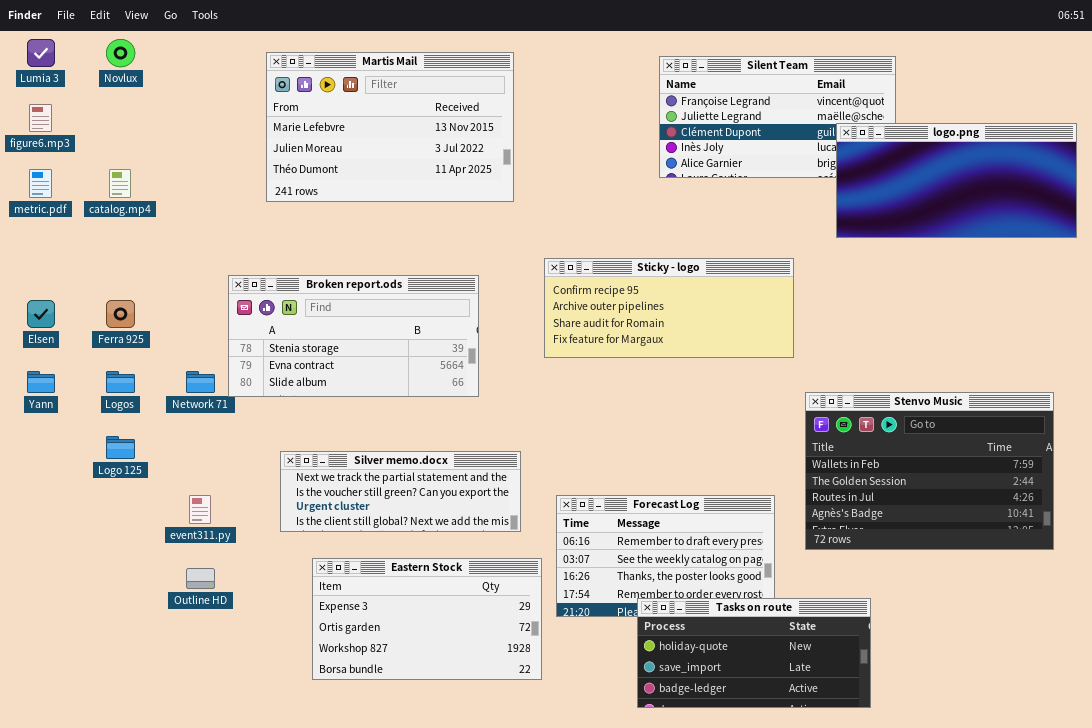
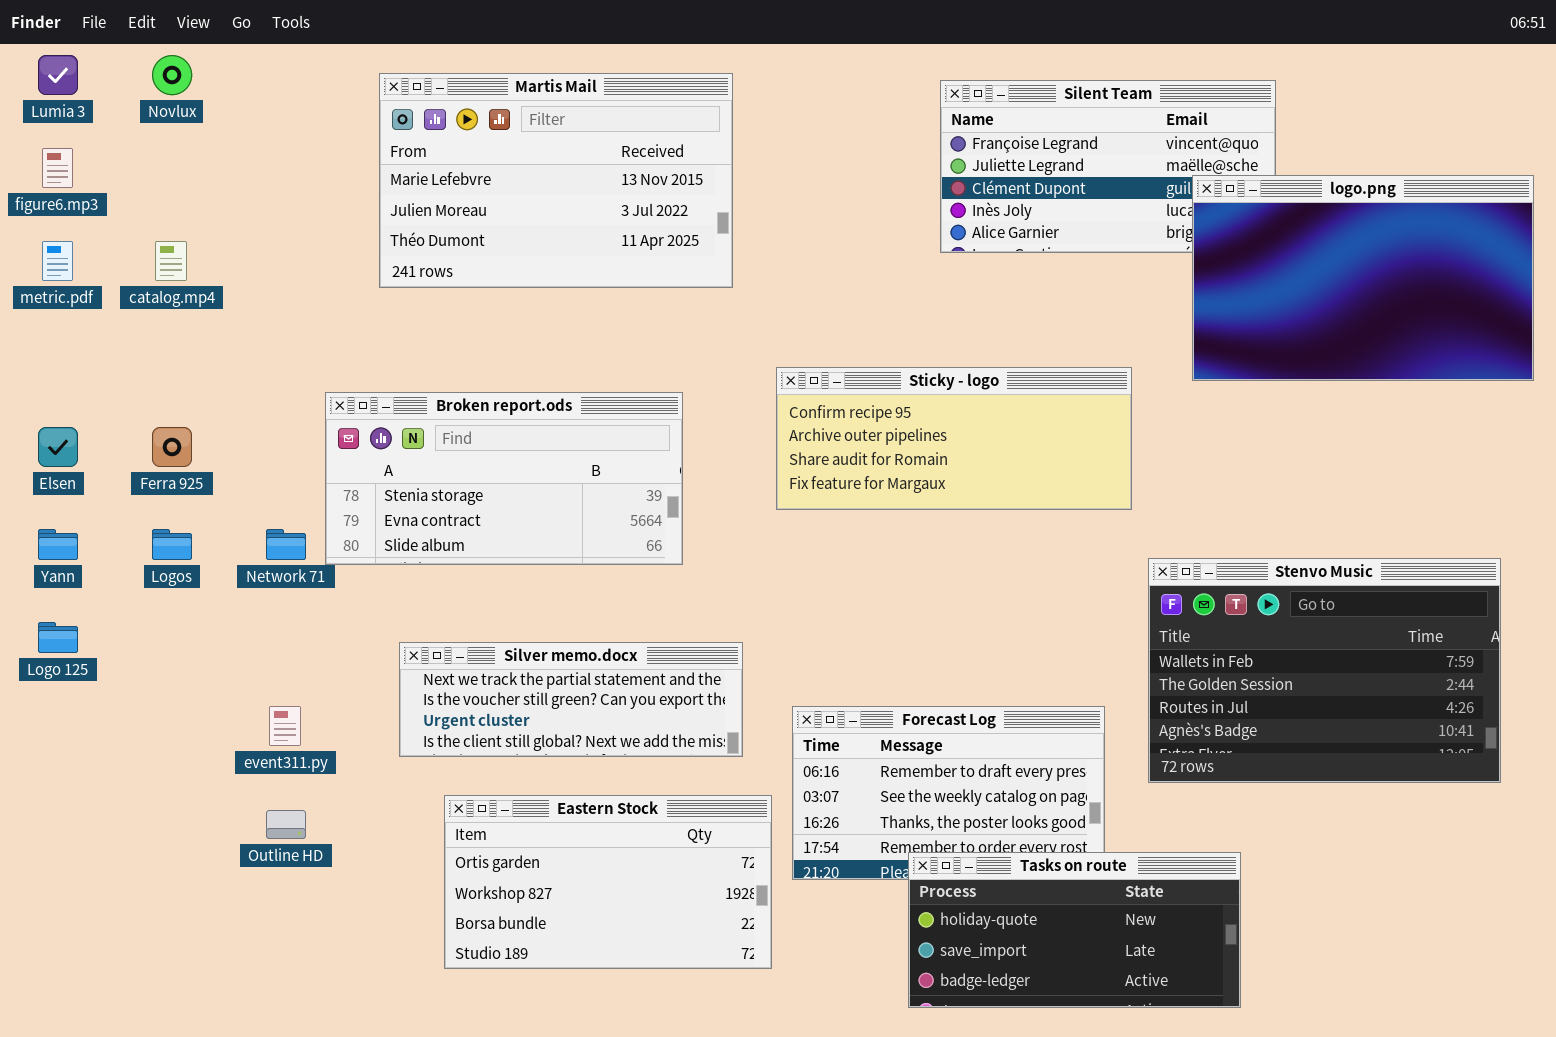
logo.png: [836,123,1077,238] -> [1192,175,1534,381], resized
Logo 125: [106,436,135,459] -> [38,622,78,653], moved
Eastern Stock: [312,558,542,680] -> [444,795,772,969], scrolled down 1 row

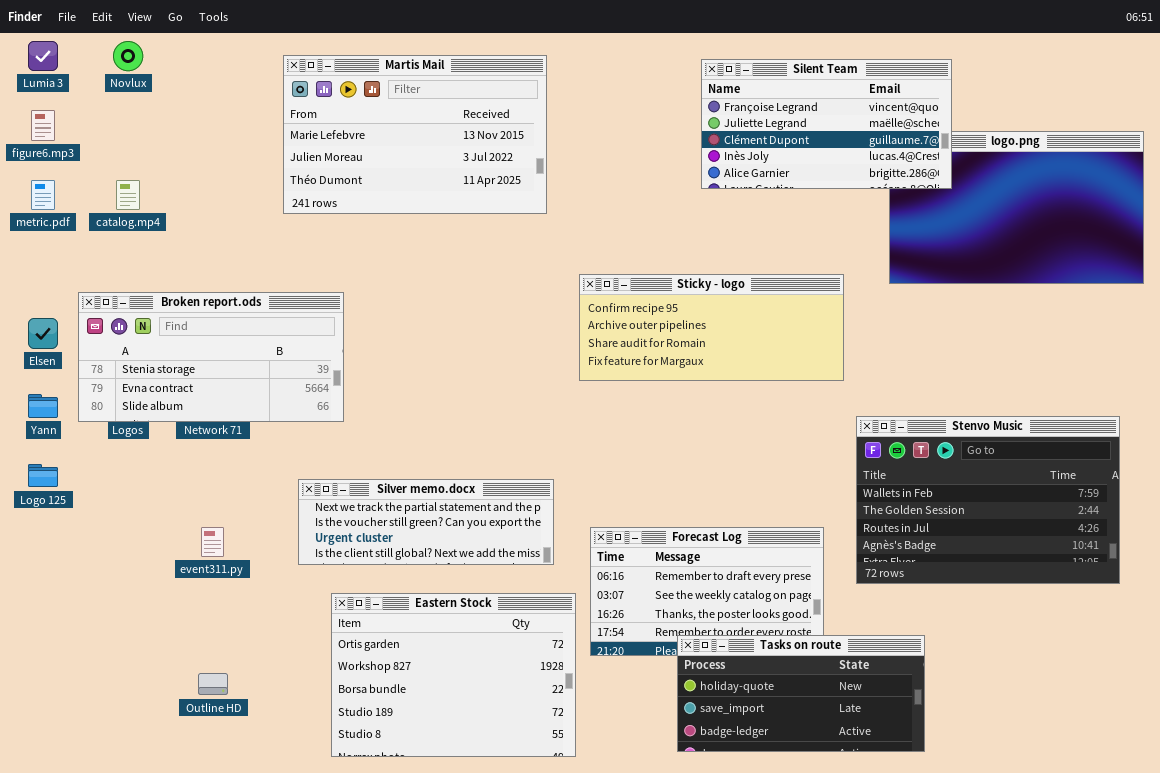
Silent Team: [940,80,1276,253] -> [701,59,952,189], raised
Broken report.ods: [325,392,683,565] -> [78,292,344,422], moved
Eastern Stock: [444,795,772,969] -> [331,593,576,757], resized
Outline HD: [266,810,306,839] -> [198,673,228,695], moved

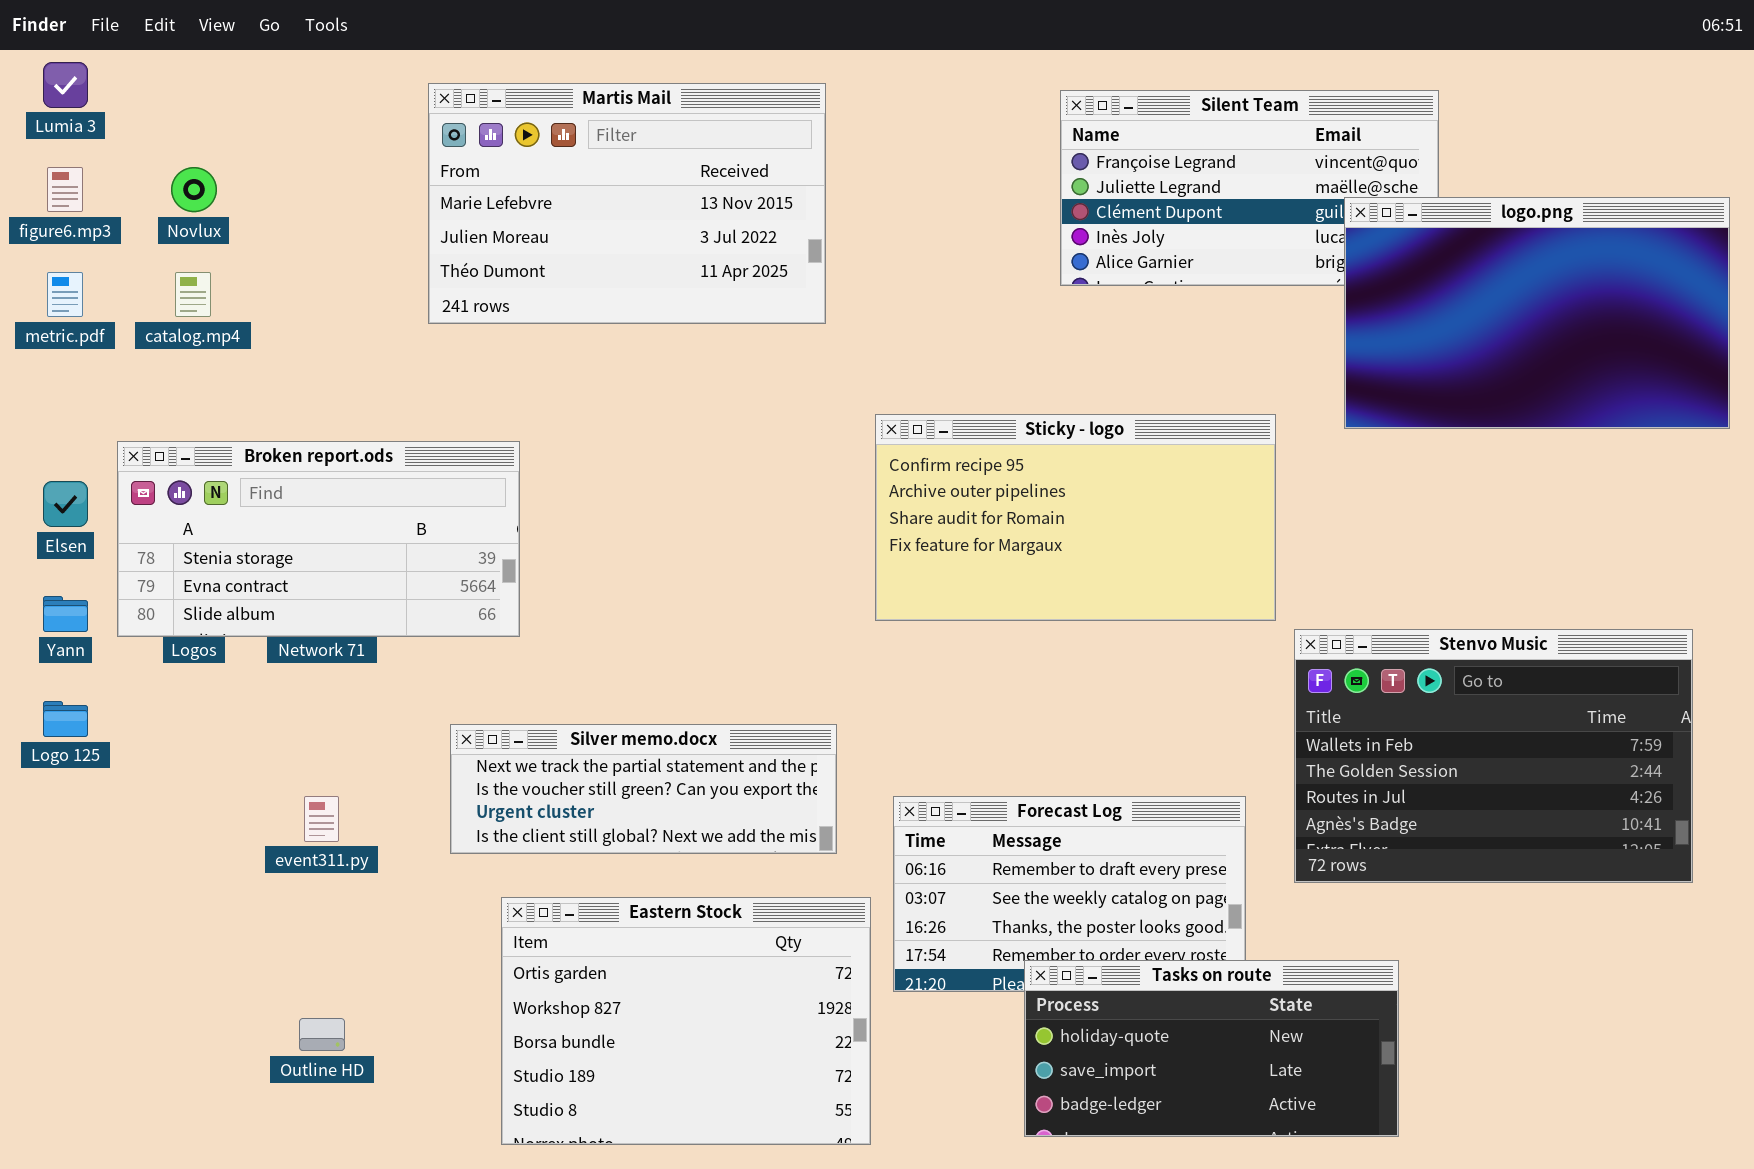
Novlux: [113,41,143,71] -> [171,167,217,212], moved
logo.png: [889,131,1144,284] -> [1344,197,1730,429], raised
Sticky - logo: [579,274,844,381] -> [875,414,1276,621], resized

